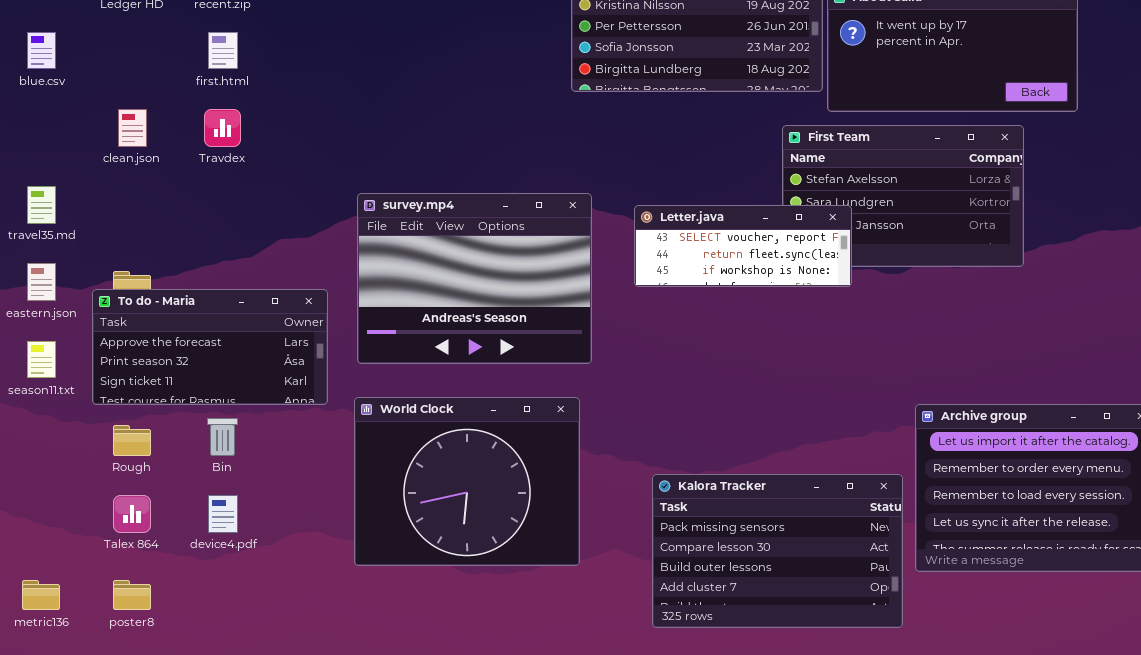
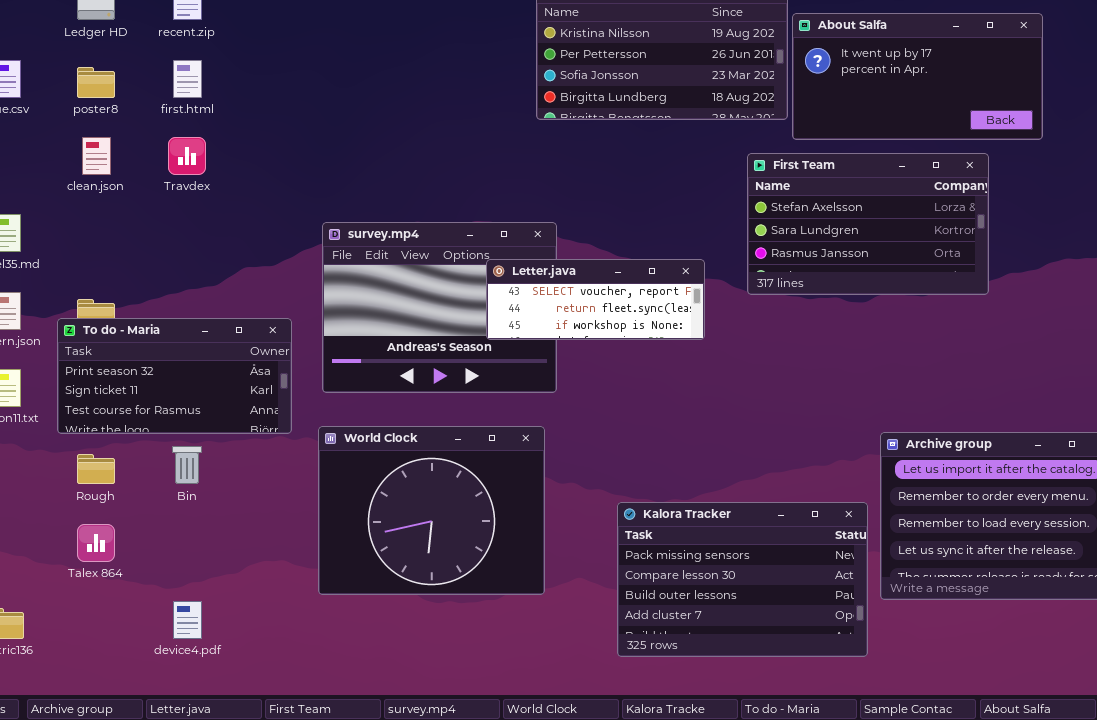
Letter.java: [634,205,852,287] -> [486,259,705,340], moved
To do - Maria: [92,289,328,405] -> [57,318,292,434], scrolled down 1 row
device4.pdf: [208,495,238,533] -> [173,601,202,639], moved
poster8: [113,580,151,610] -> [77,67,115,98], moved

